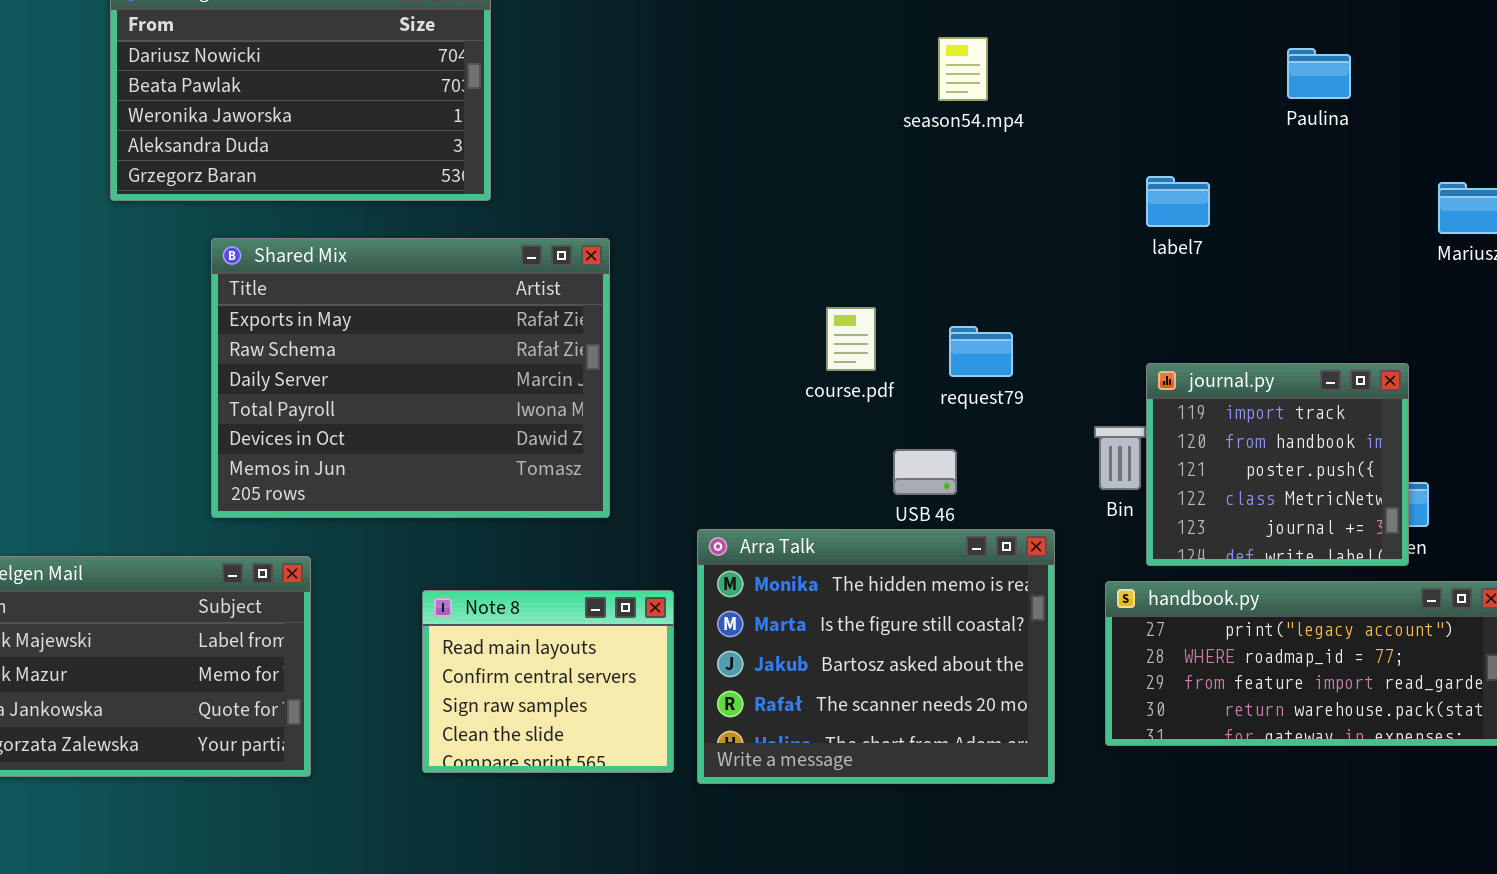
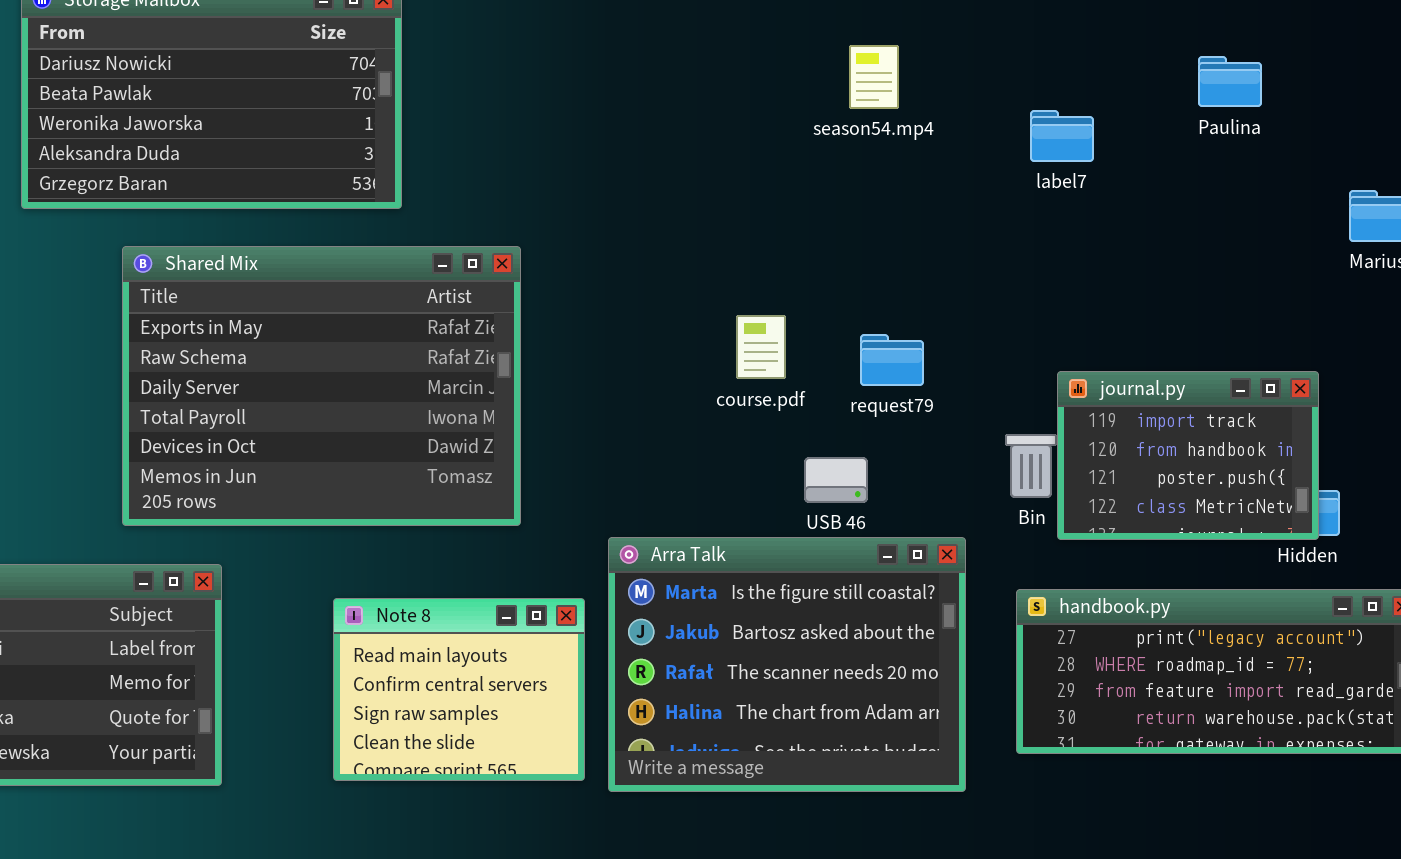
label7: [1146,176,1210,227] -> [1030,110,1094,162], moved
journal.py: [1146,363,1409,566] -> [1057,371,1319,540], resized
Arra Talk: [697,529,1055,784] -> [608,537,966,792], scrolled down 1 row

